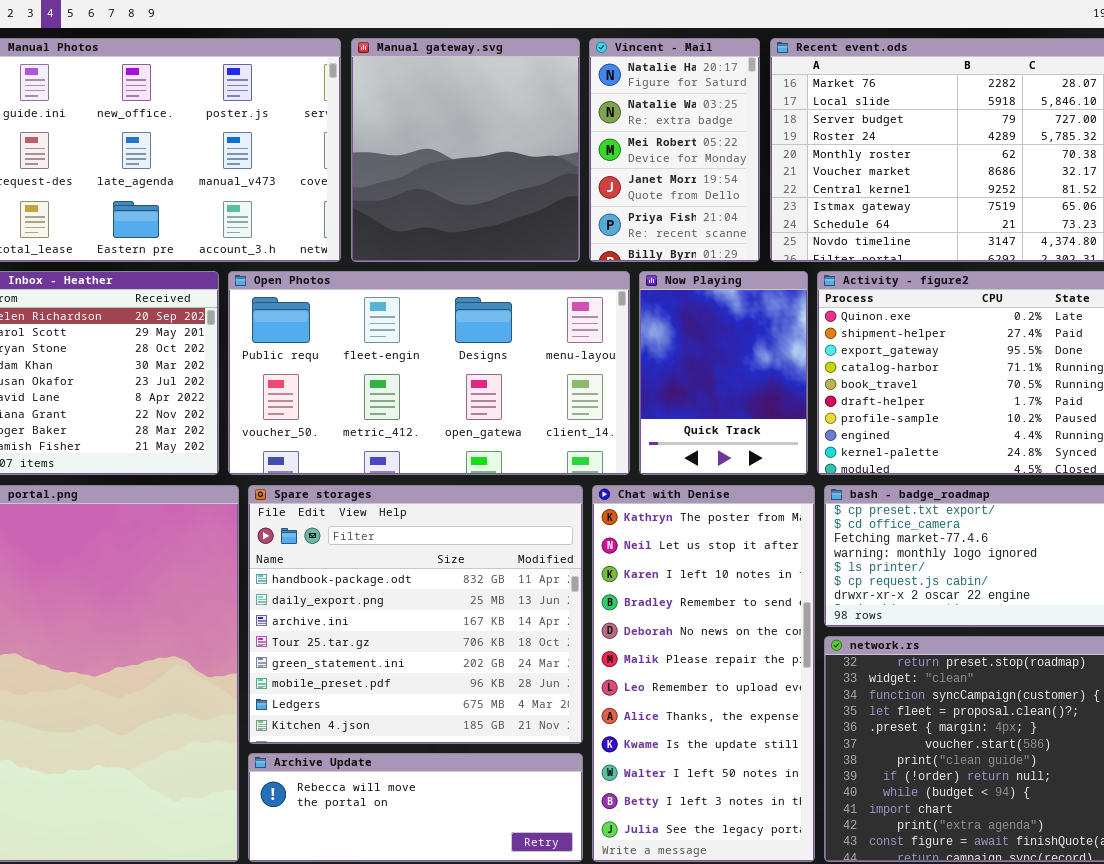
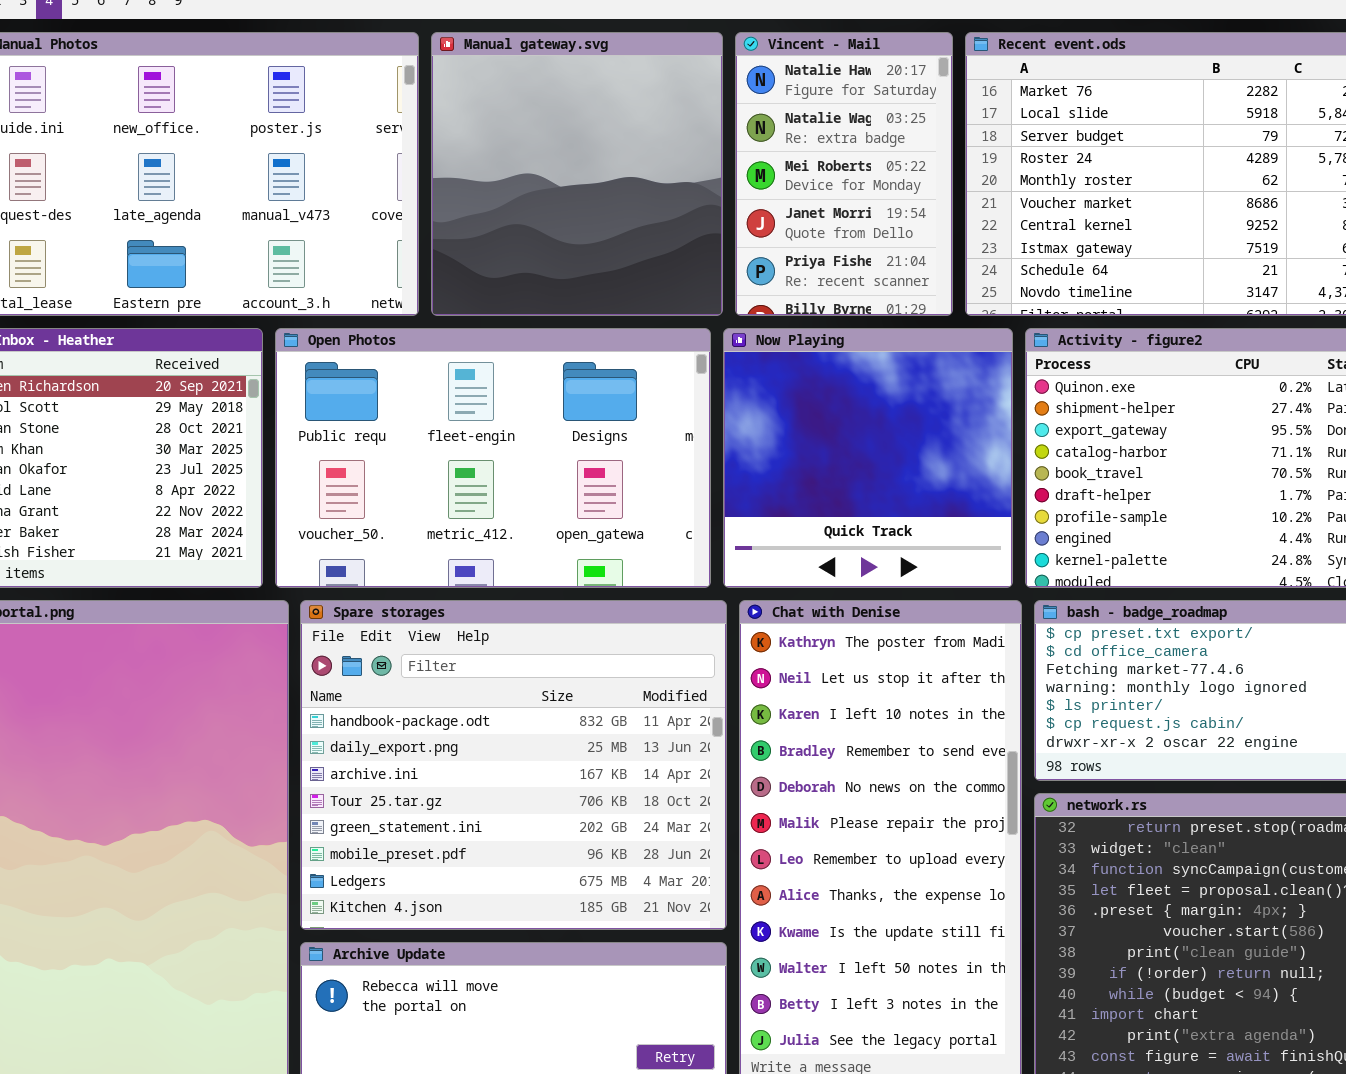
Open Photos: [228,271,630,475] -> [275,328,711,588], resized
Now Playing: [639,271,808,475] -> [723,328,1013,588], resized

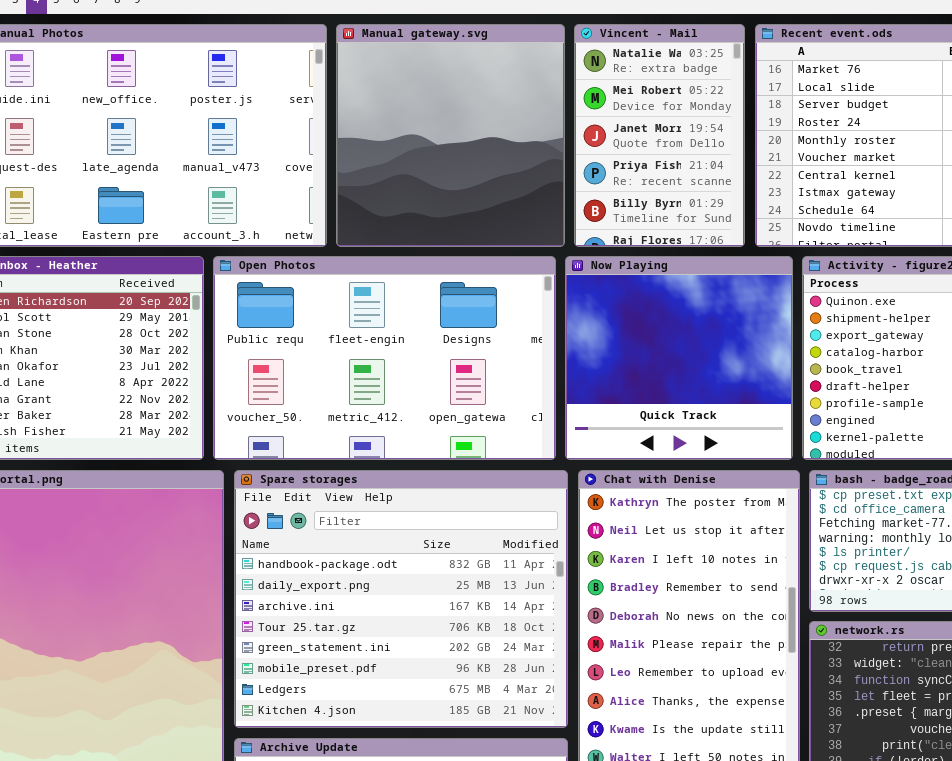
Vincent - Mail: [735,32,953,316] -> [574,24,745,247], scrolled down 1 row

